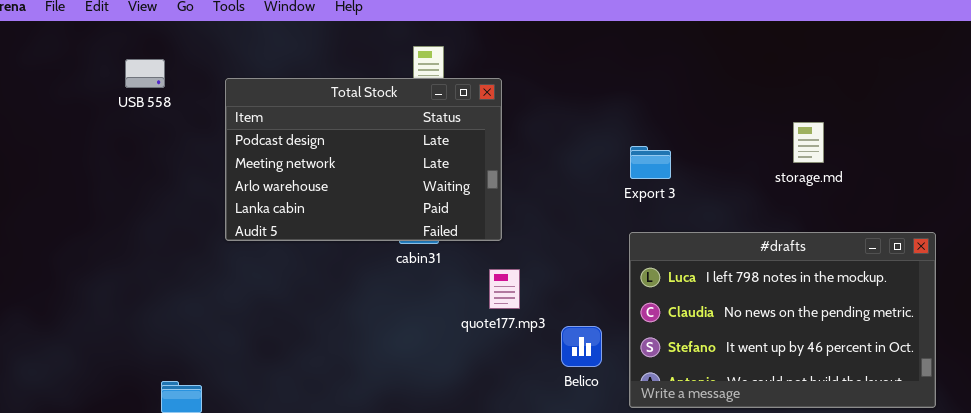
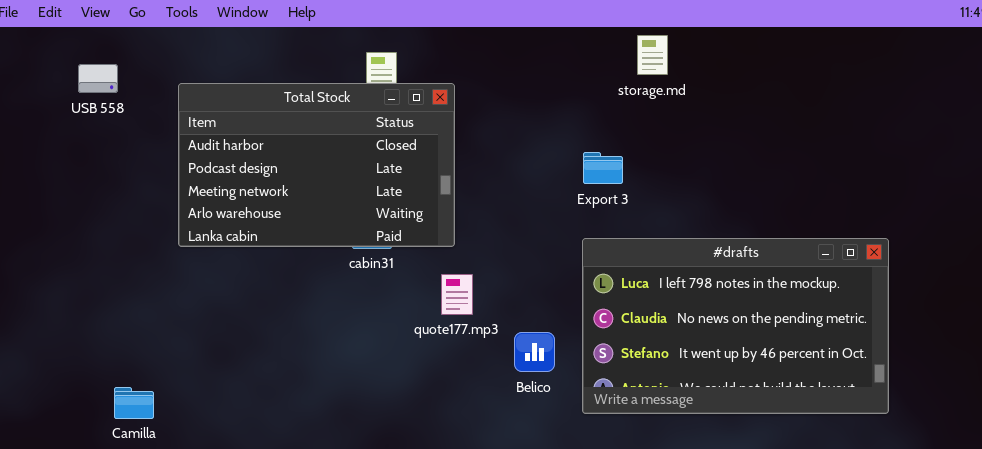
Total Stock: [225,78,502,241] -> [178,83,455,247], scrolled up 1 row
storage.md: [793,122,824,163] -> [637,35,668,75], moved

